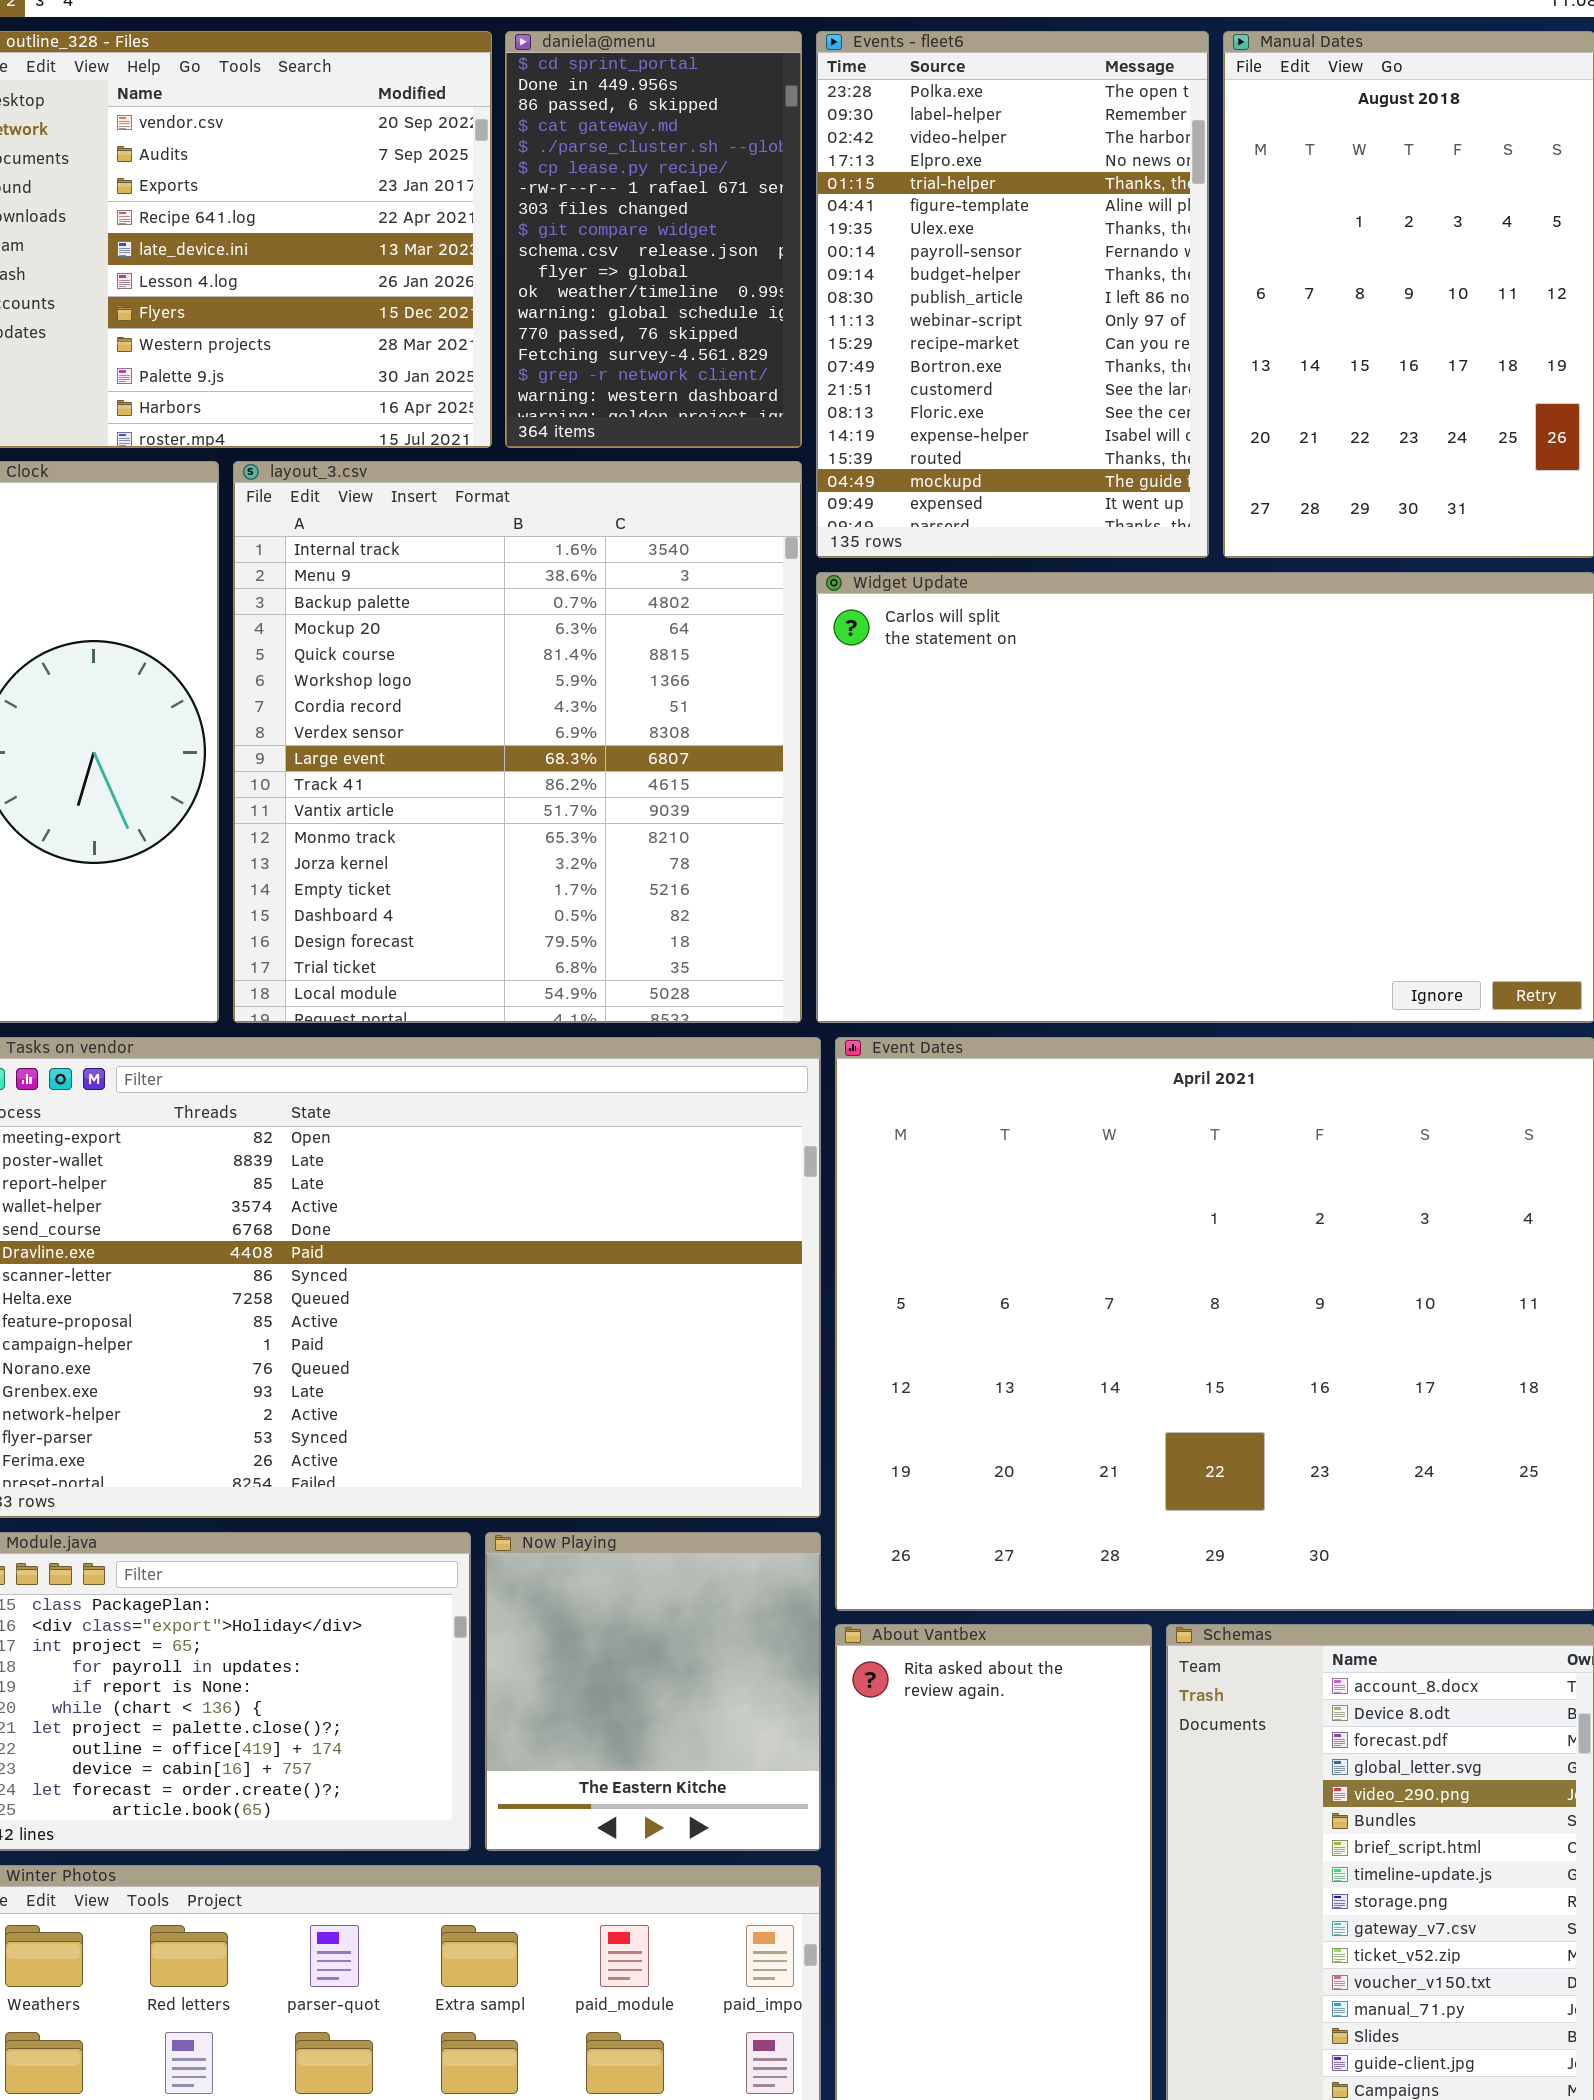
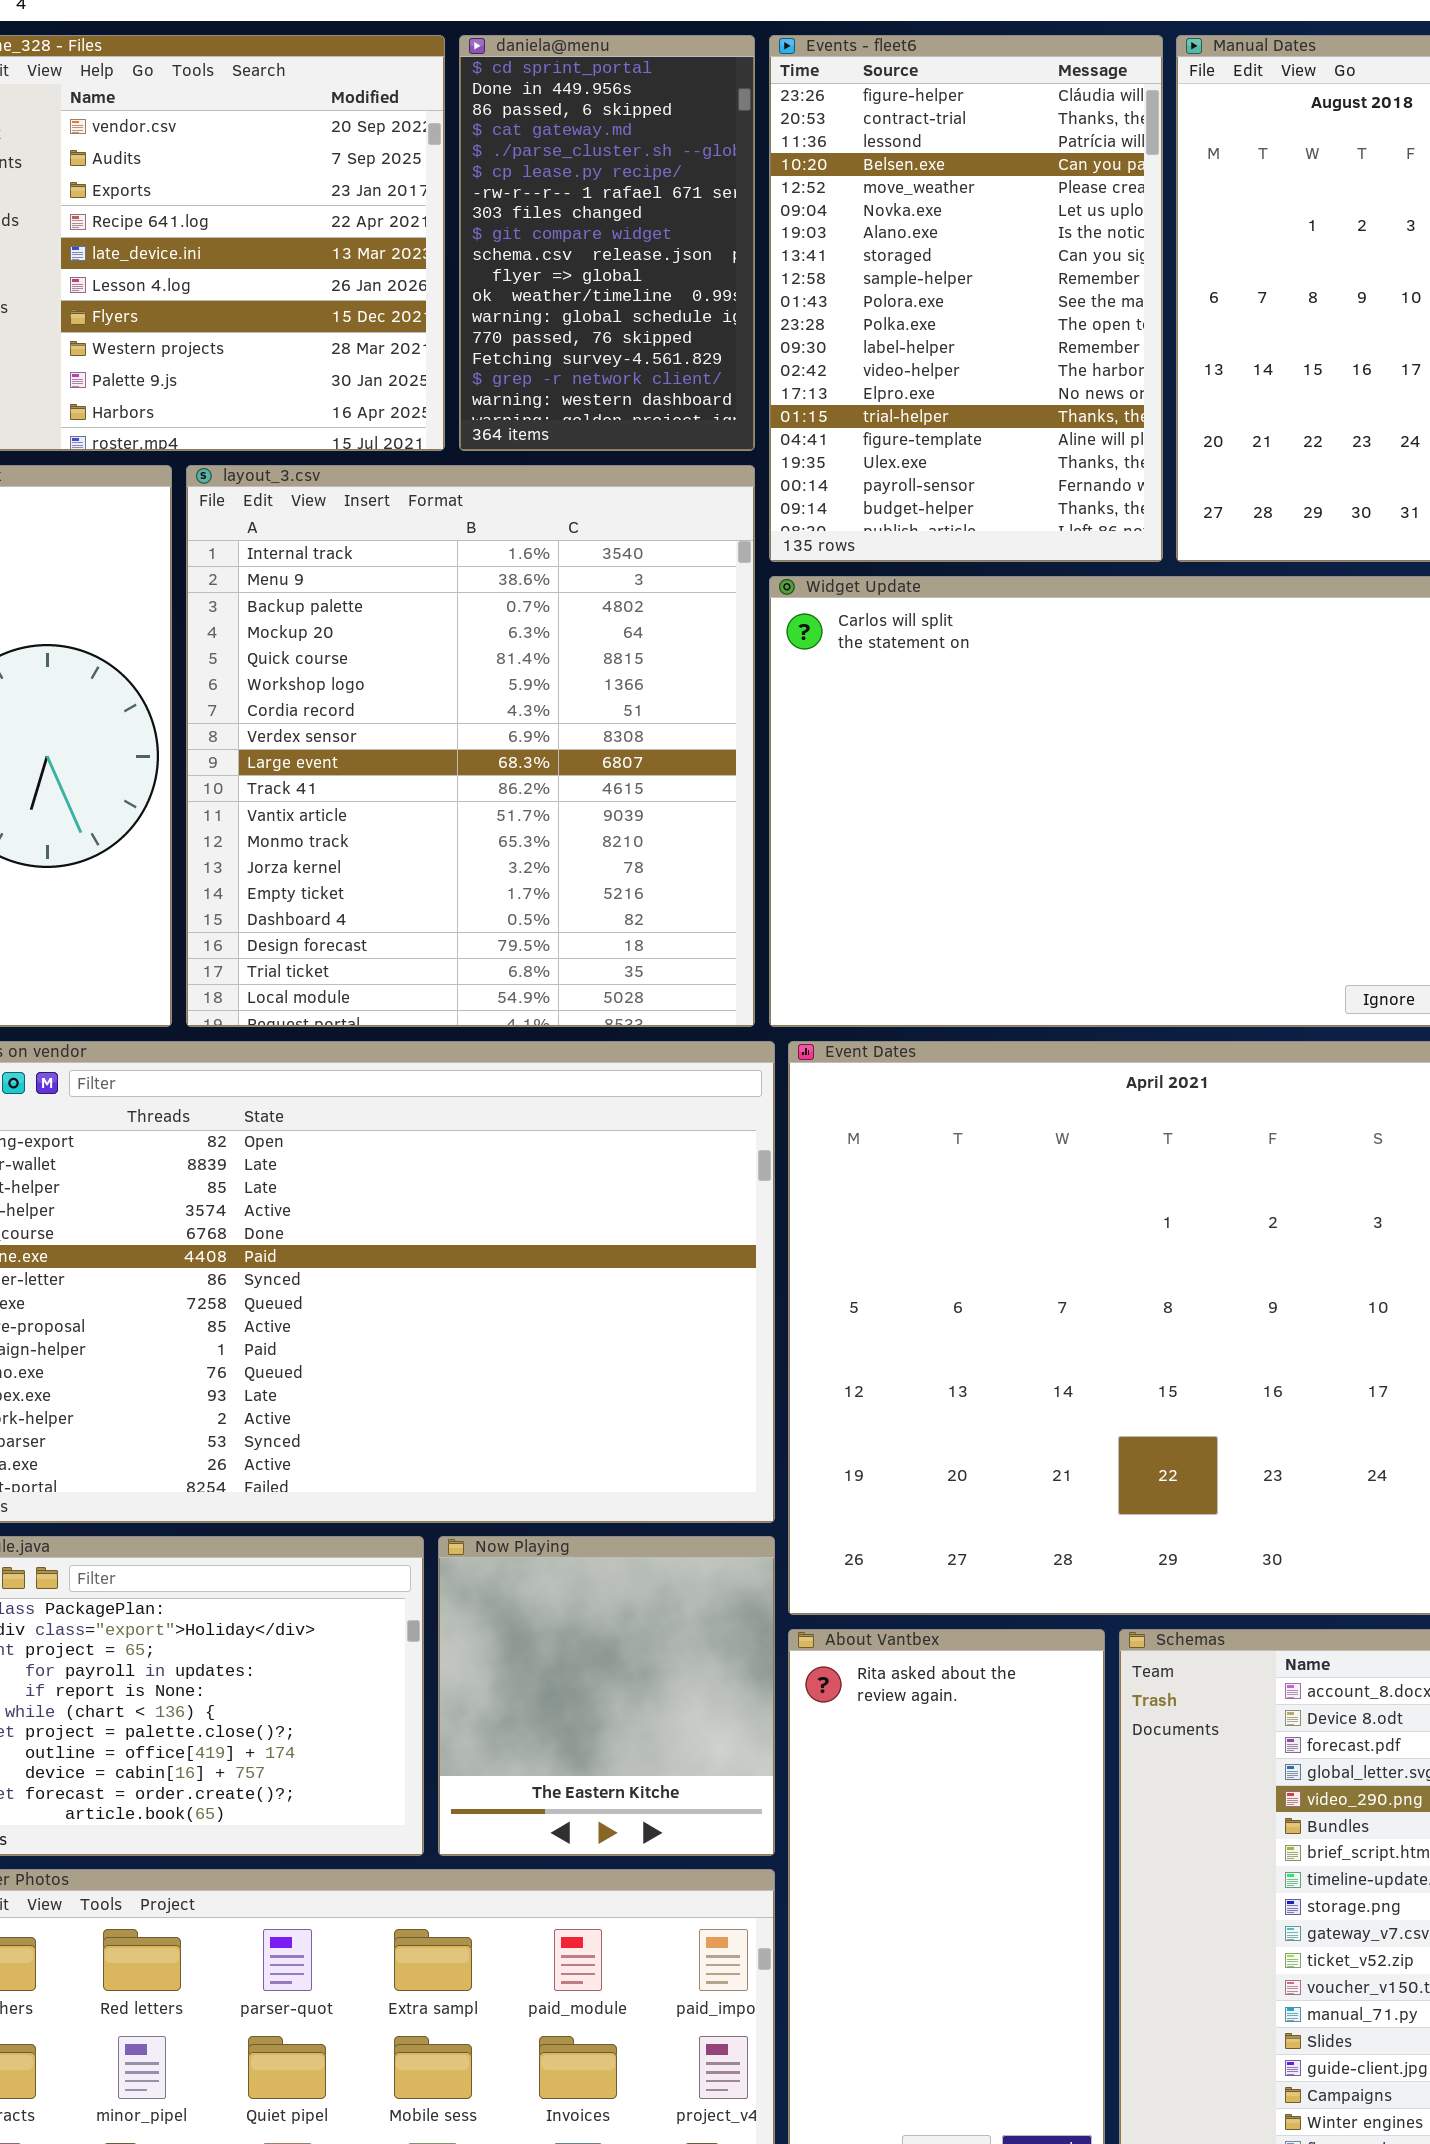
Events - fleet6: [816,31,1209,558] -> [769,35,1163,562], scrolled up 10 rows

